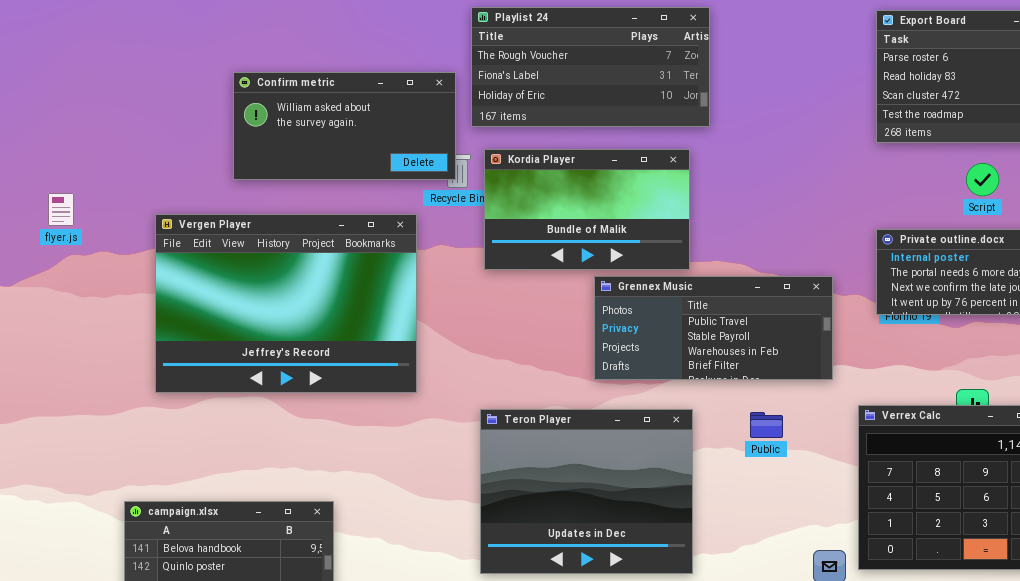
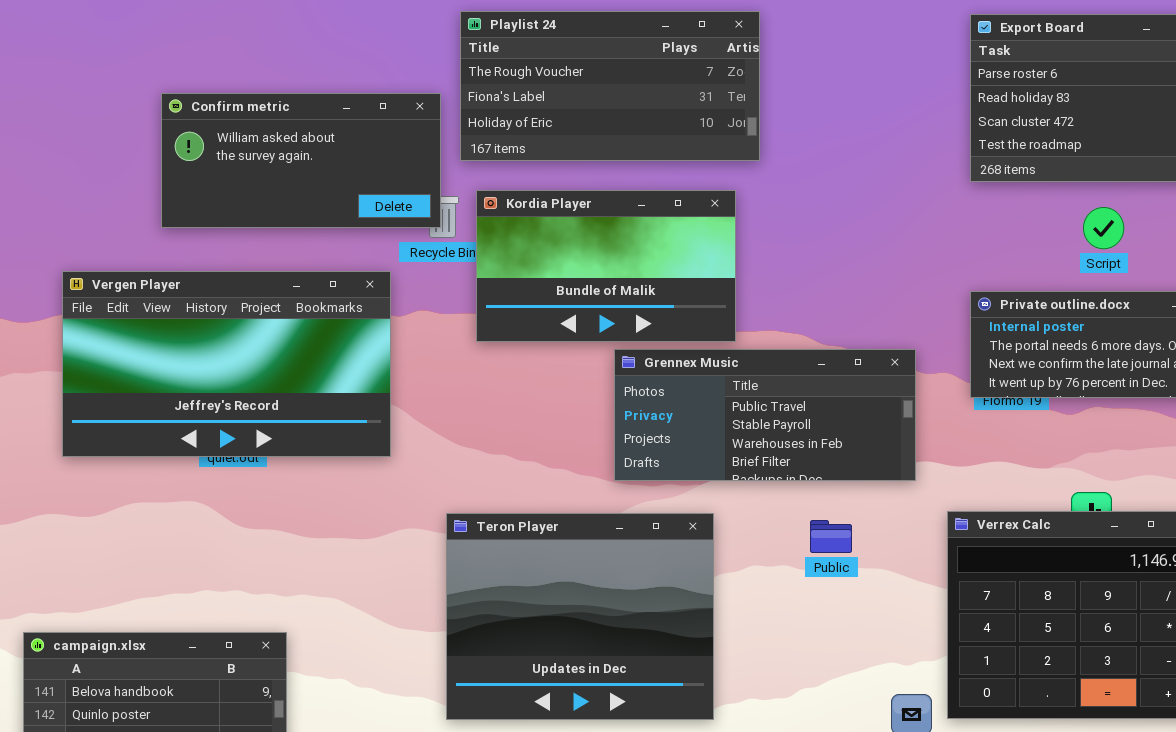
Vergen Player: [155,214,417,393] -> [62,271,391,457], resized
Teron Player: [480,409,693,574] -> [446,513,714,720], moved

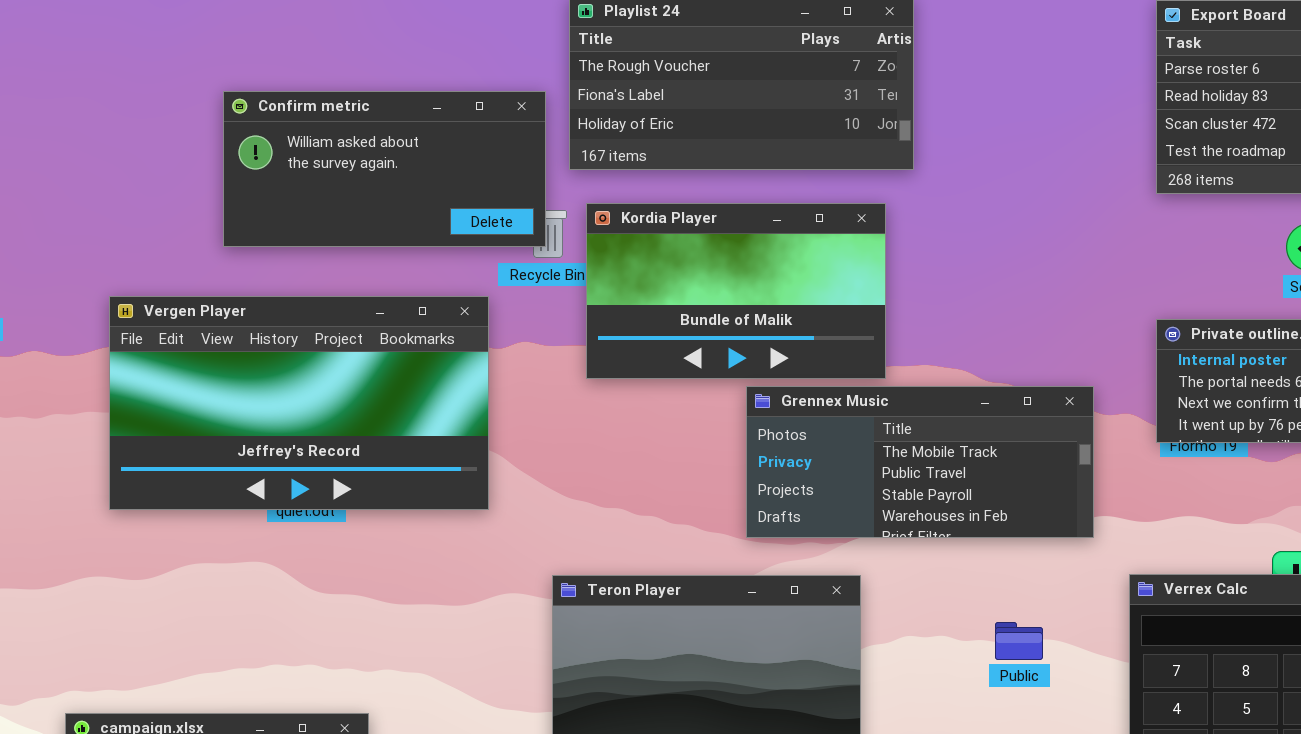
Grennex Music: [614,349,916,481] -> [746,386,1094,538], scrolled up 1 row
Public: [810,520,852,553] -> [995,622,1043,660], moved

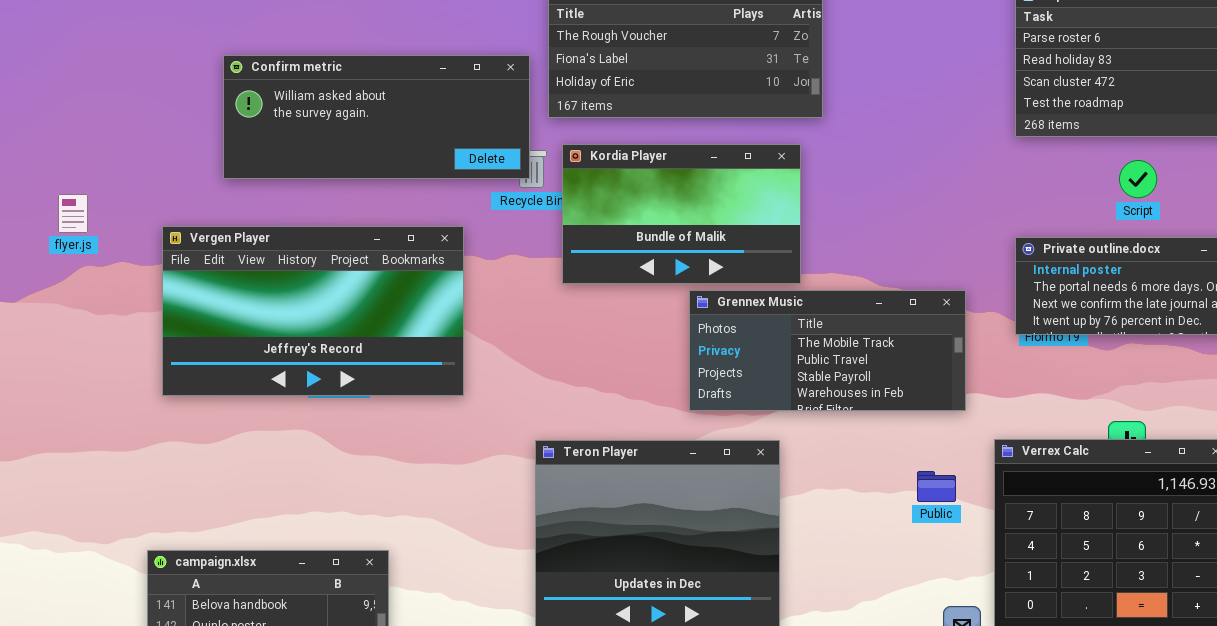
Confirm metric: [223,91,546,247] -> [223,55,530,179], resized
Vergen Player: [109,296,489,510] -> [162,226,464,396], moved
Public: [995,622,1043,660] -> [917,471,956,502], moved

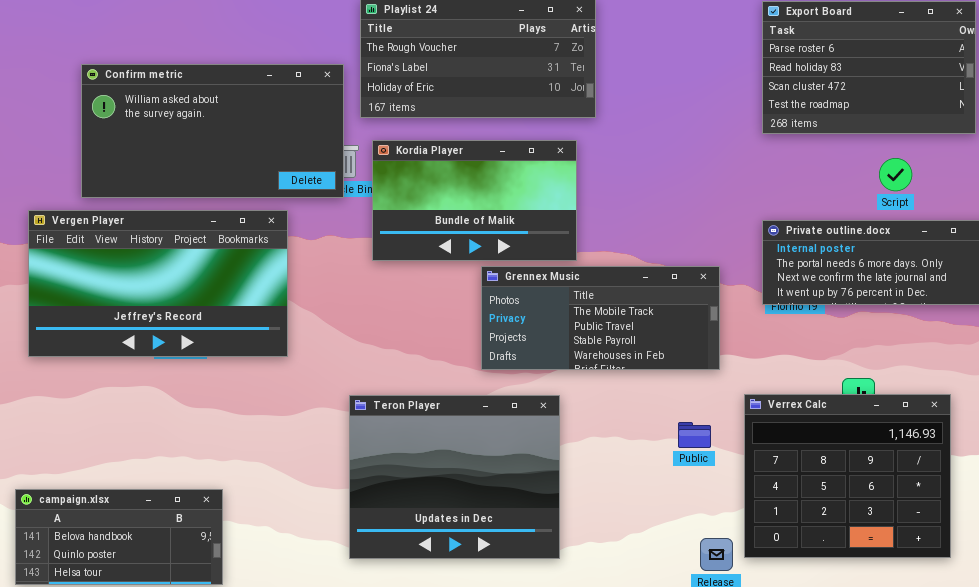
Confirm metric: [223,55,530,179] -> [81,64,344,198], resized
Script: [1119,160,1157,198] -> [879,158,912,191], moved

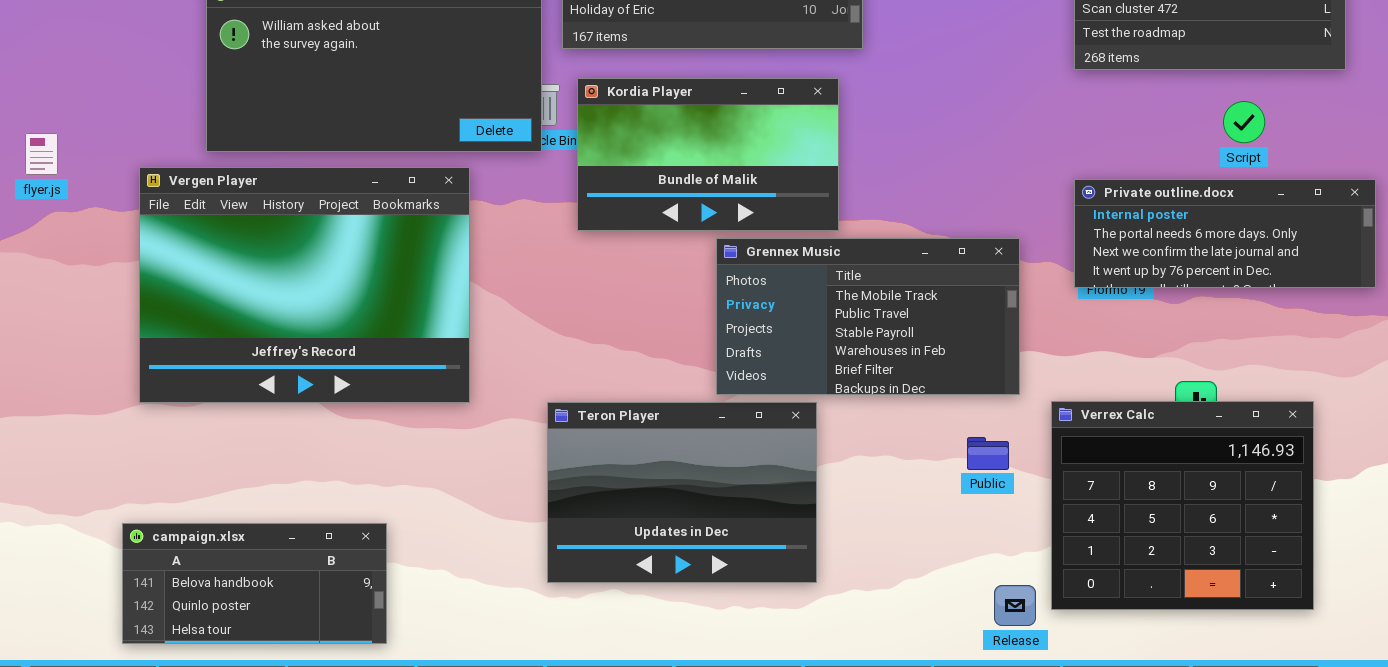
Vergen Player: [28,210,288,357] -> [139,167,470,403], resized
Grennex Music: [481,266,720,370] -> [716,238,1020,395], resized
Teron Player: [349,395,560,559] -> [547,402,817,583], resized

